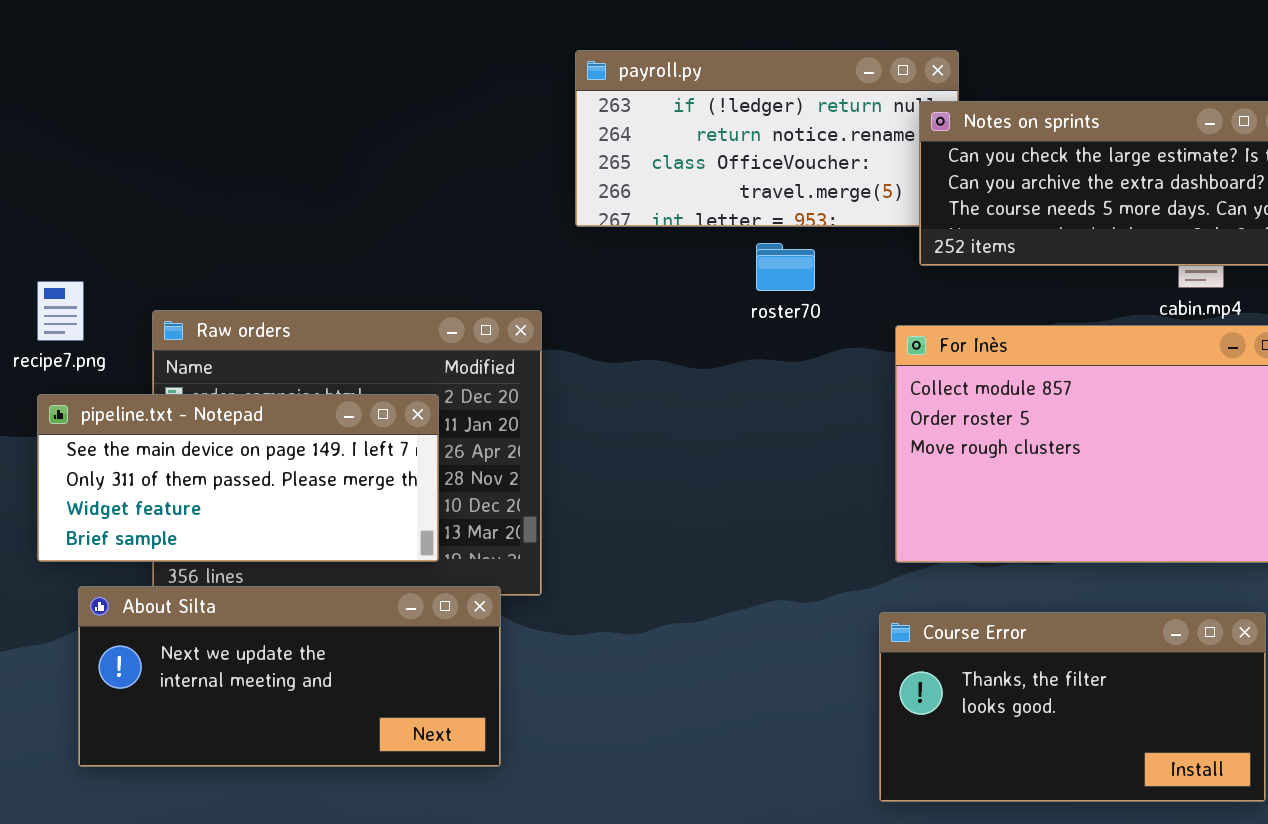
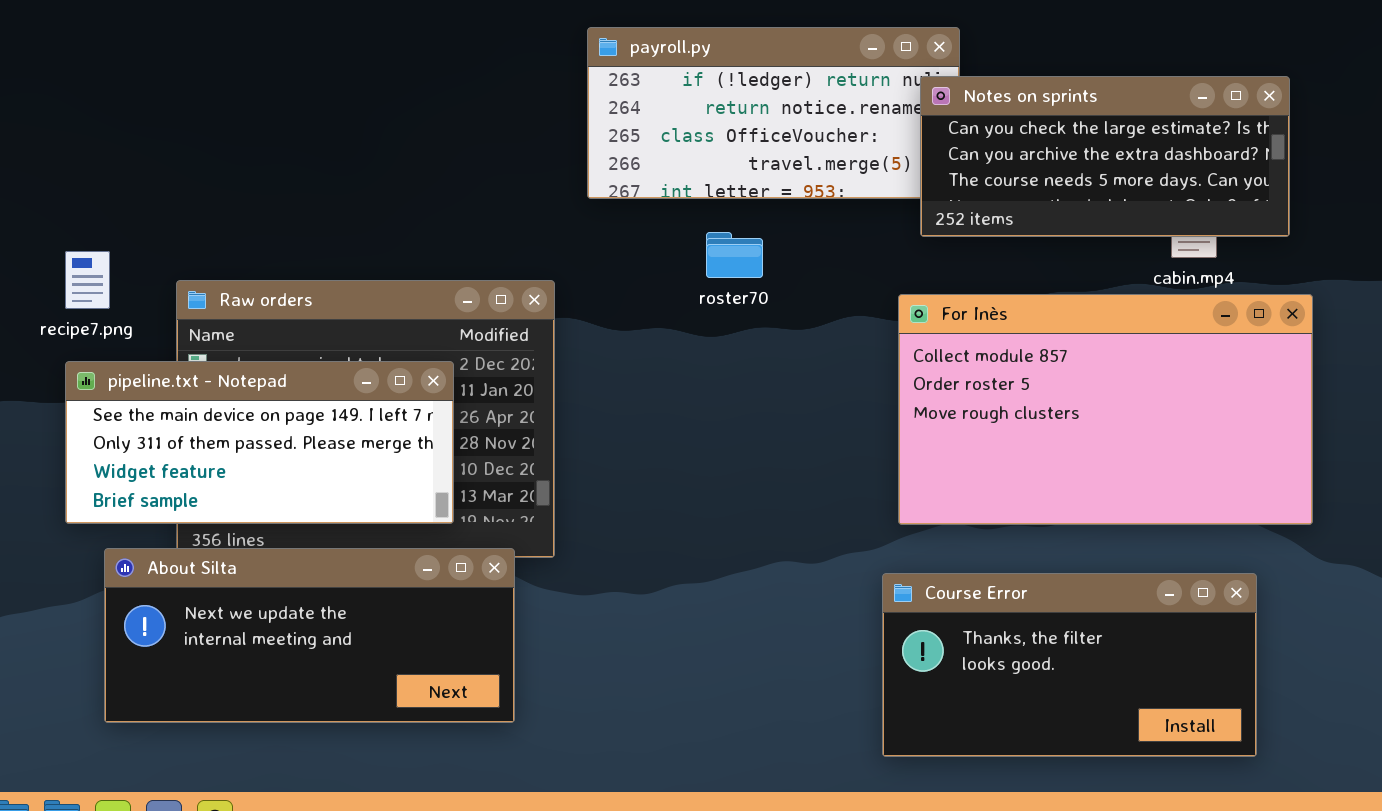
roster70: [756,243,815,291] -> [706,232,763,278], moved

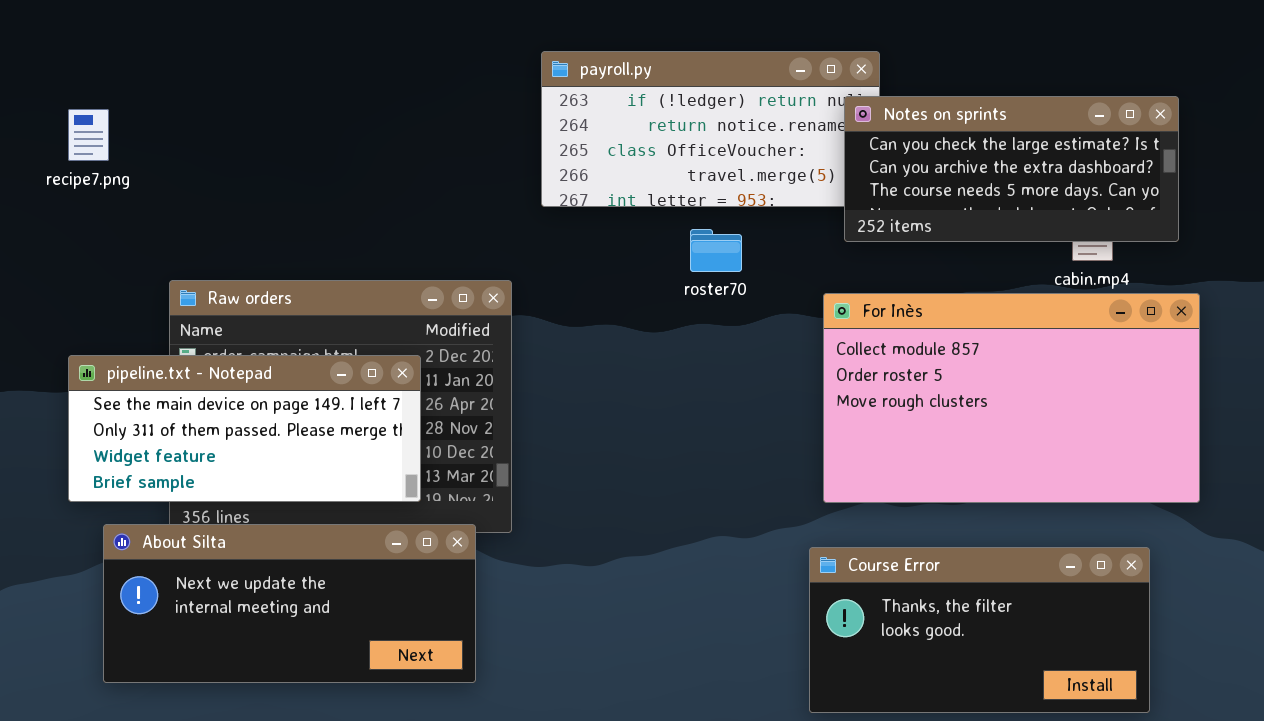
roster70: [706,232,763,278] -> [690,229,742,272], moved
recipe7.png: [65,251,110,309] -> [68,109,109,161], moved

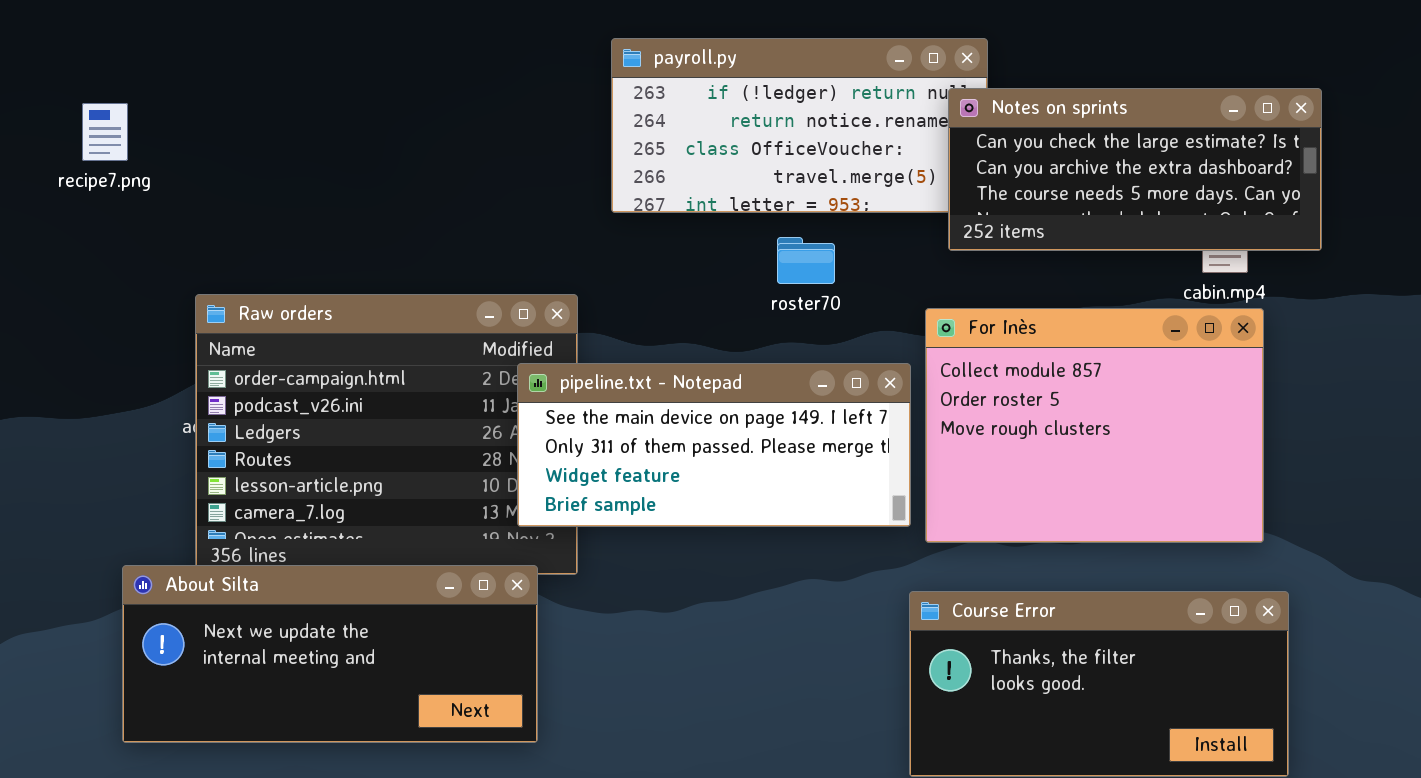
For Inès: [823,293,1200,503] -> [925,308,1264,543], resized
pipeline.txt - Notepad: [68,355,421,502] -> [517,363,911,527], moved

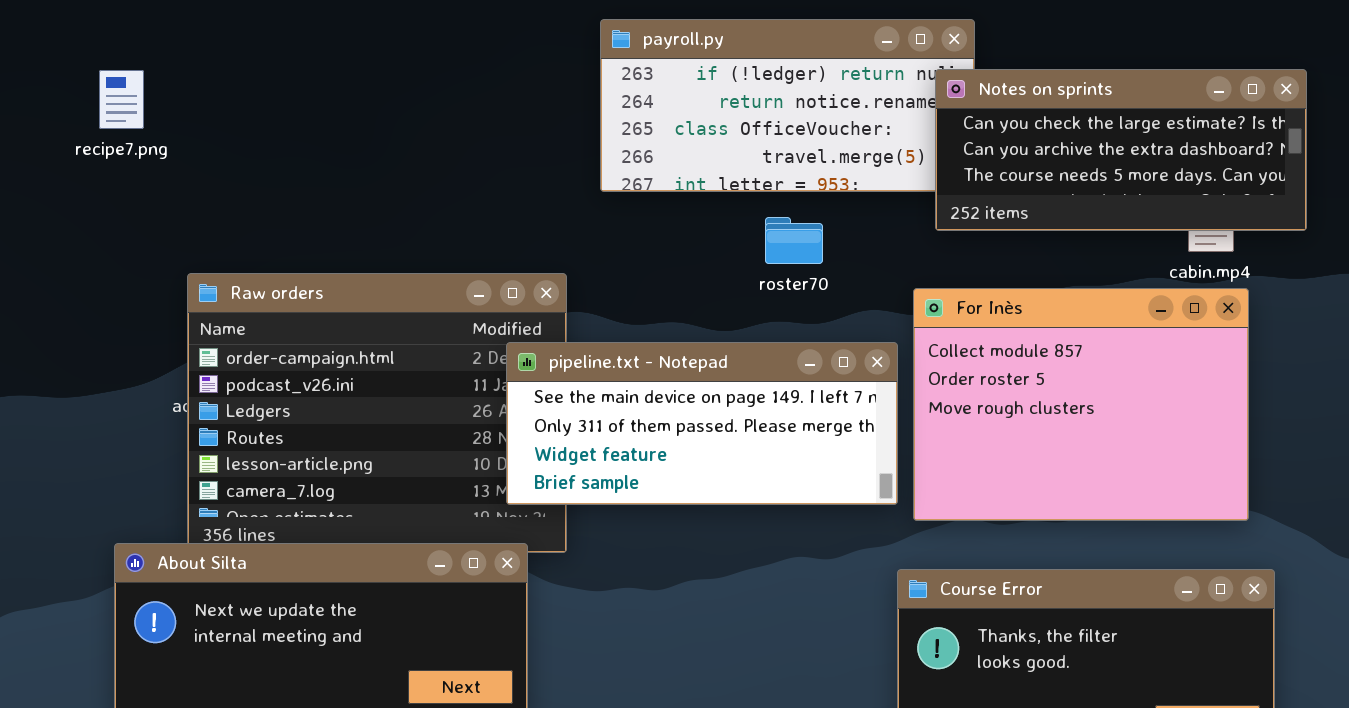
recipe7.png: [82,103,128,161] -> [99,70,144,129], moved

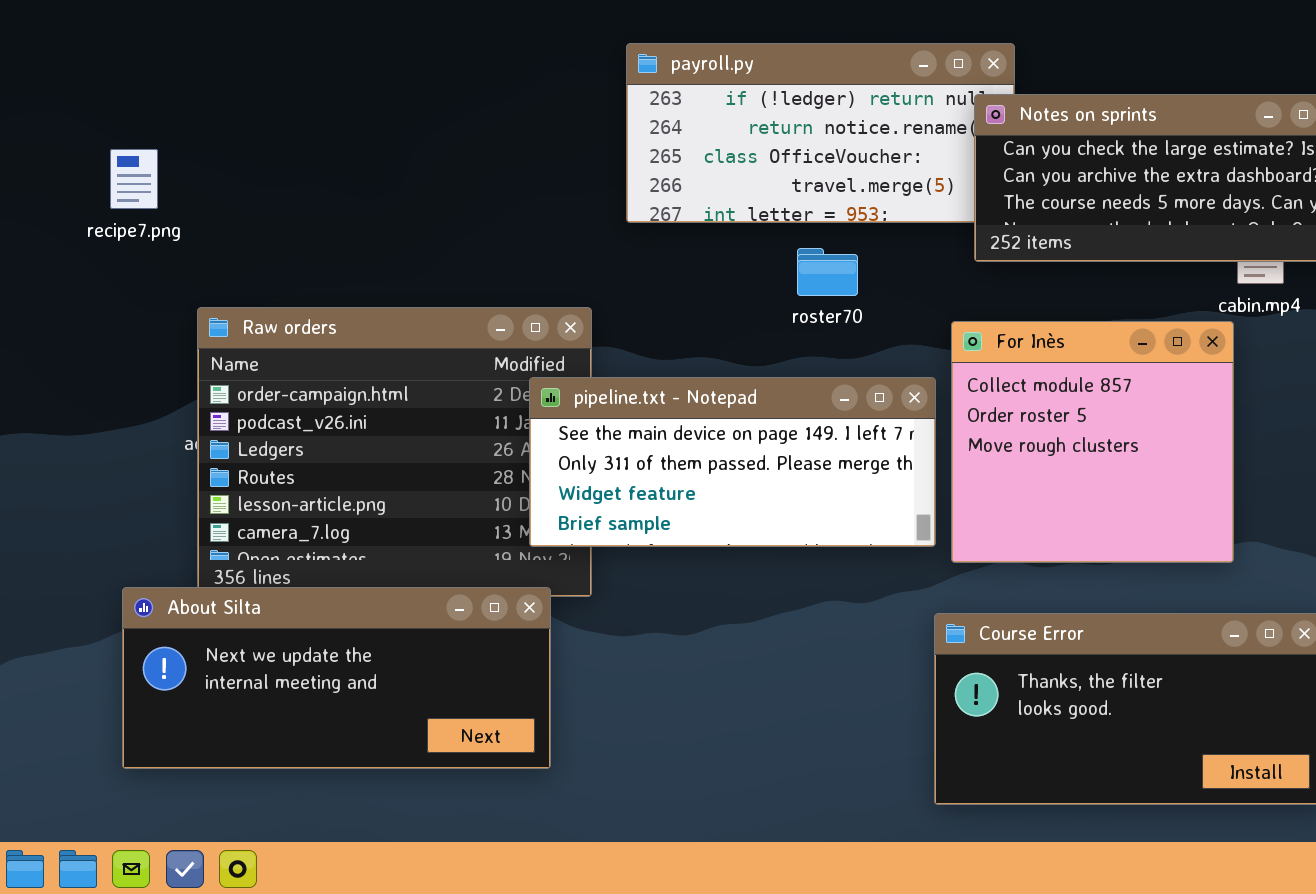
recipe7.png: [99,70,144,129] -> [110,149,158,209], moved
For Inès: [913,288,1249,521] -> [951,321,1234,563], resized

